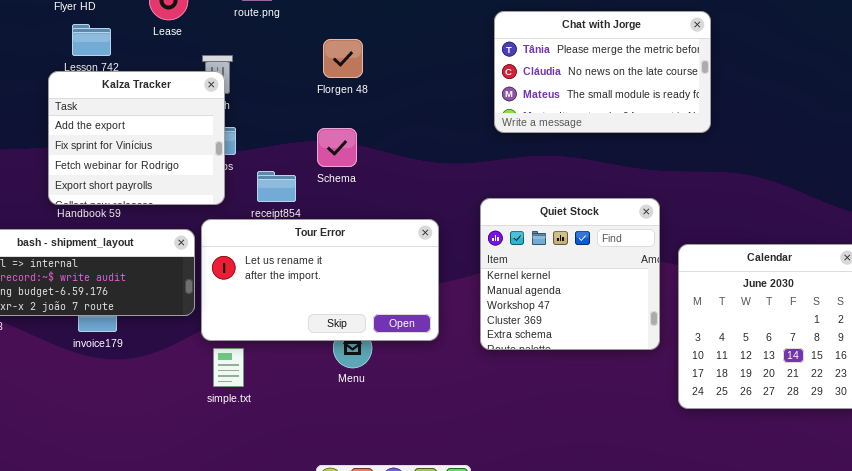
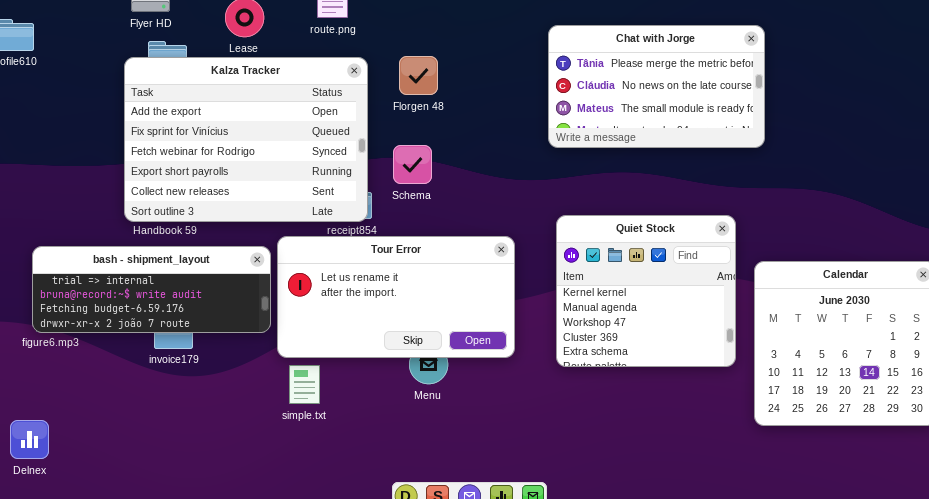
Chat with Jorge: [494,11,711,133] -> [548,25,765,148], moved
Kalza Tracker: [48,71,225,205] -> [124,57,368,222], resized

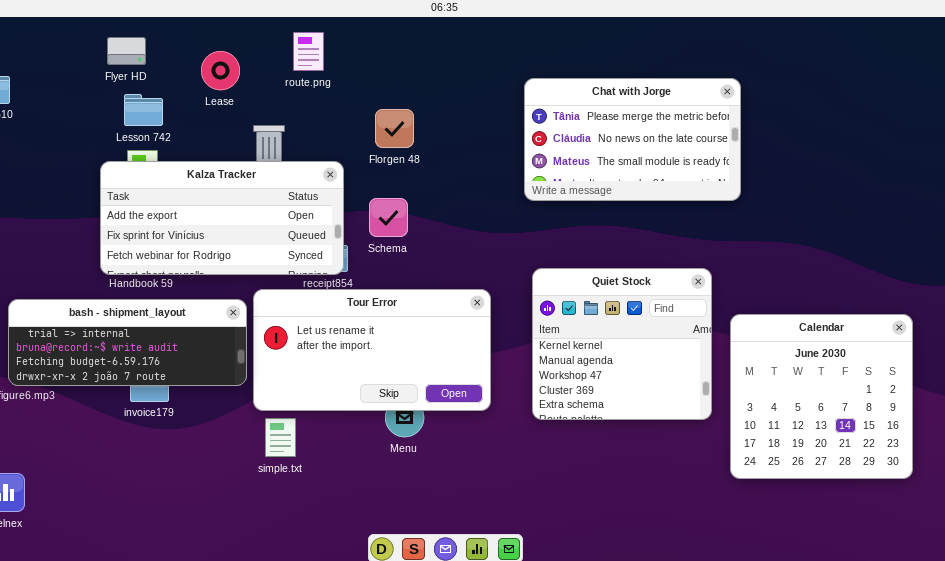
Kalza Tracker: [124,57,368,222] -> [100,161,344,275], resized

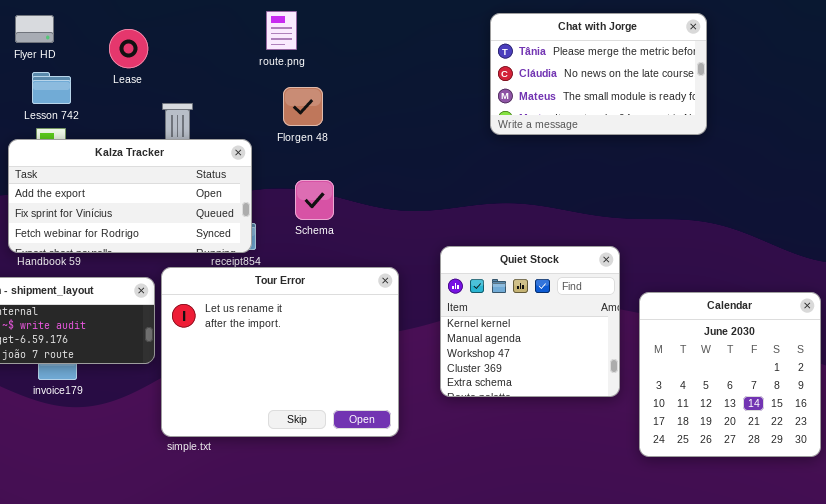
route.png: [293,32,324,71] -> [266,11,297,50], moved
Chat with Jorge: [524,78,741,201] -> [490,13,707,135], moved
Schema: [369,198,408,237] -> [295,180,334,220], moved
Tour Error: [253,289,491,411] -> [161,267,399,437], resized

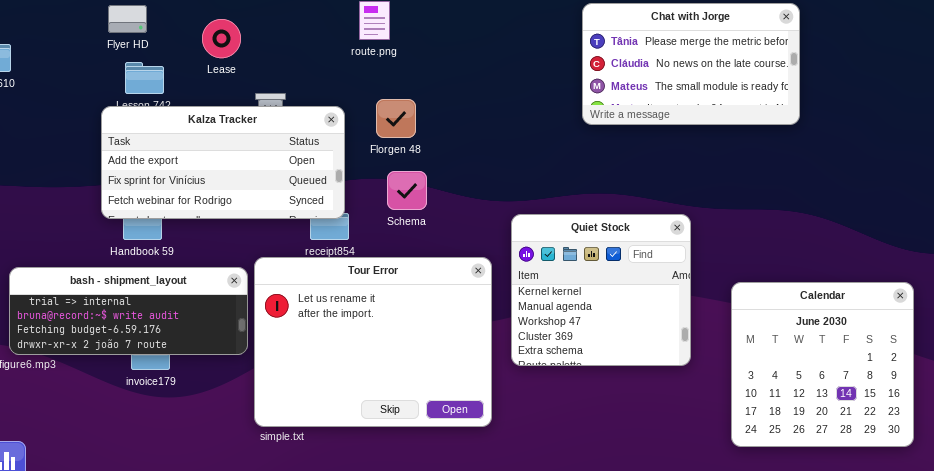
Florgen 48: [283,87,323,126] -> [376,99,416,138], moved
Kalza Tracker: [8,139,252,253] -> [101,106,345,219], moved
Quiet Stock: [440,246,620,397] -> [511,214,691,366], moved

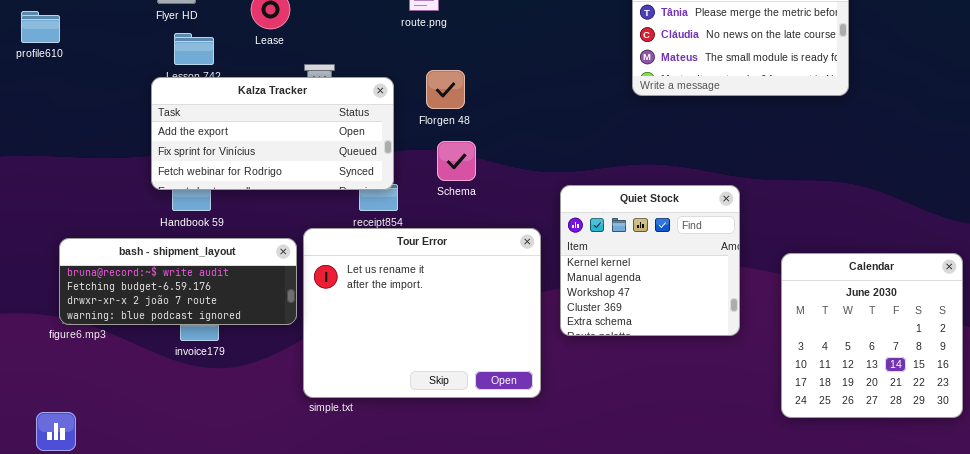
bash - shipment_layout: [9,267,248,355] -> [59,238,297,325], scrolled down 1 row

